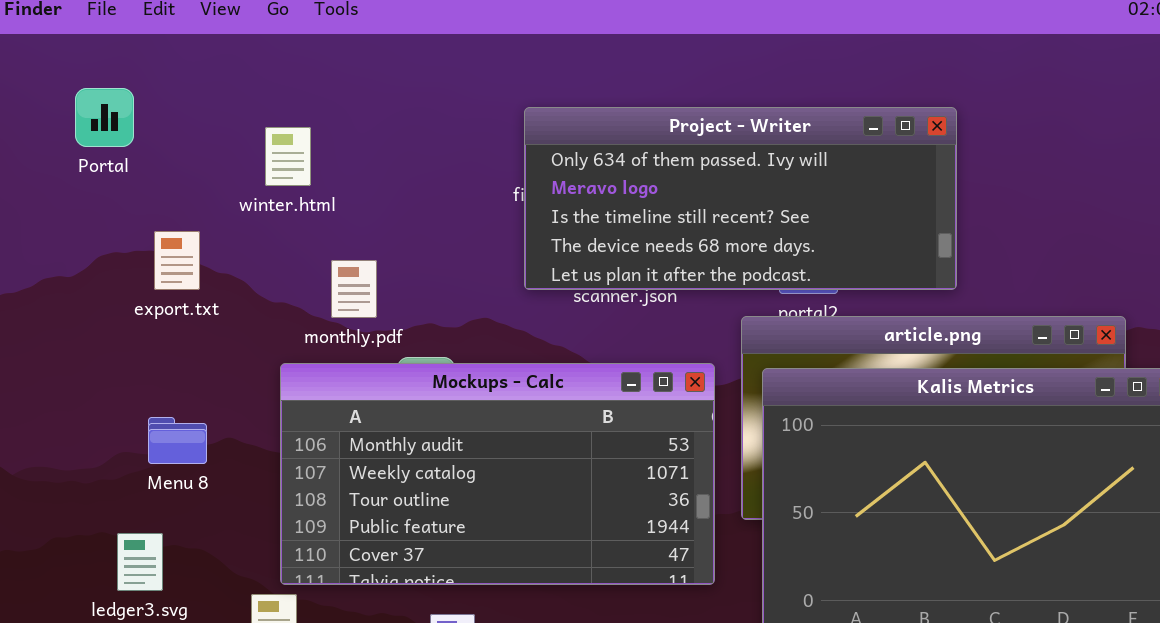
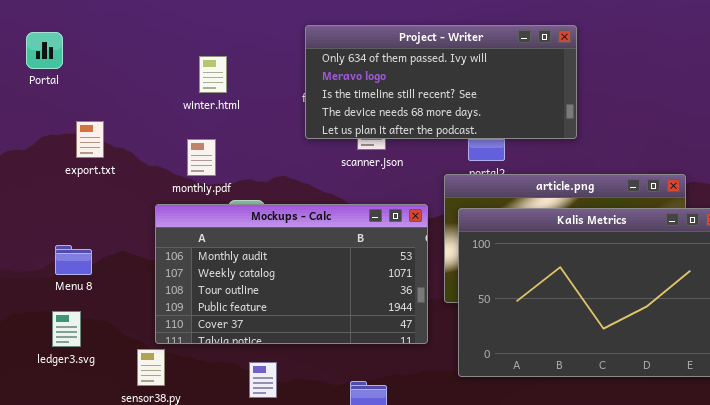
Project - Writer: [524,107,957,290] -> [305,25,577,139], moved
winter.html: [265,127,311,186] -> [199,56,227,93], moved
Menu 8: [148,417,207,464] -> [55,245,92,275], moved

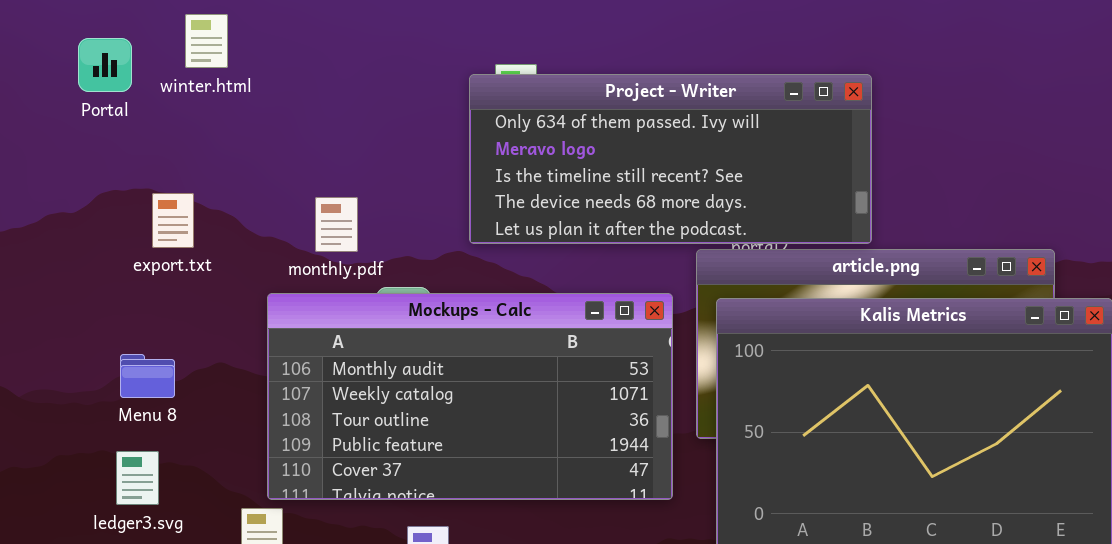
Project - Writer: [305,25,577,139] -> [469,74,872,244], moved
winter.html: [199,56,227,93] -> [185,14,228,68], moved
export.txt: [76,121,104,158] -> [152,193,194,248], moved

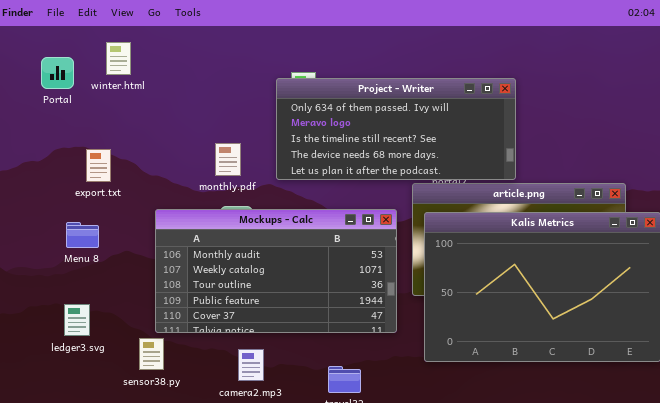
monthly.pdf: [315,197,358,252] -> [215,143,241,176], moved
Menu 8: [120,354,175,398] -> [66,222,99,248], moved

